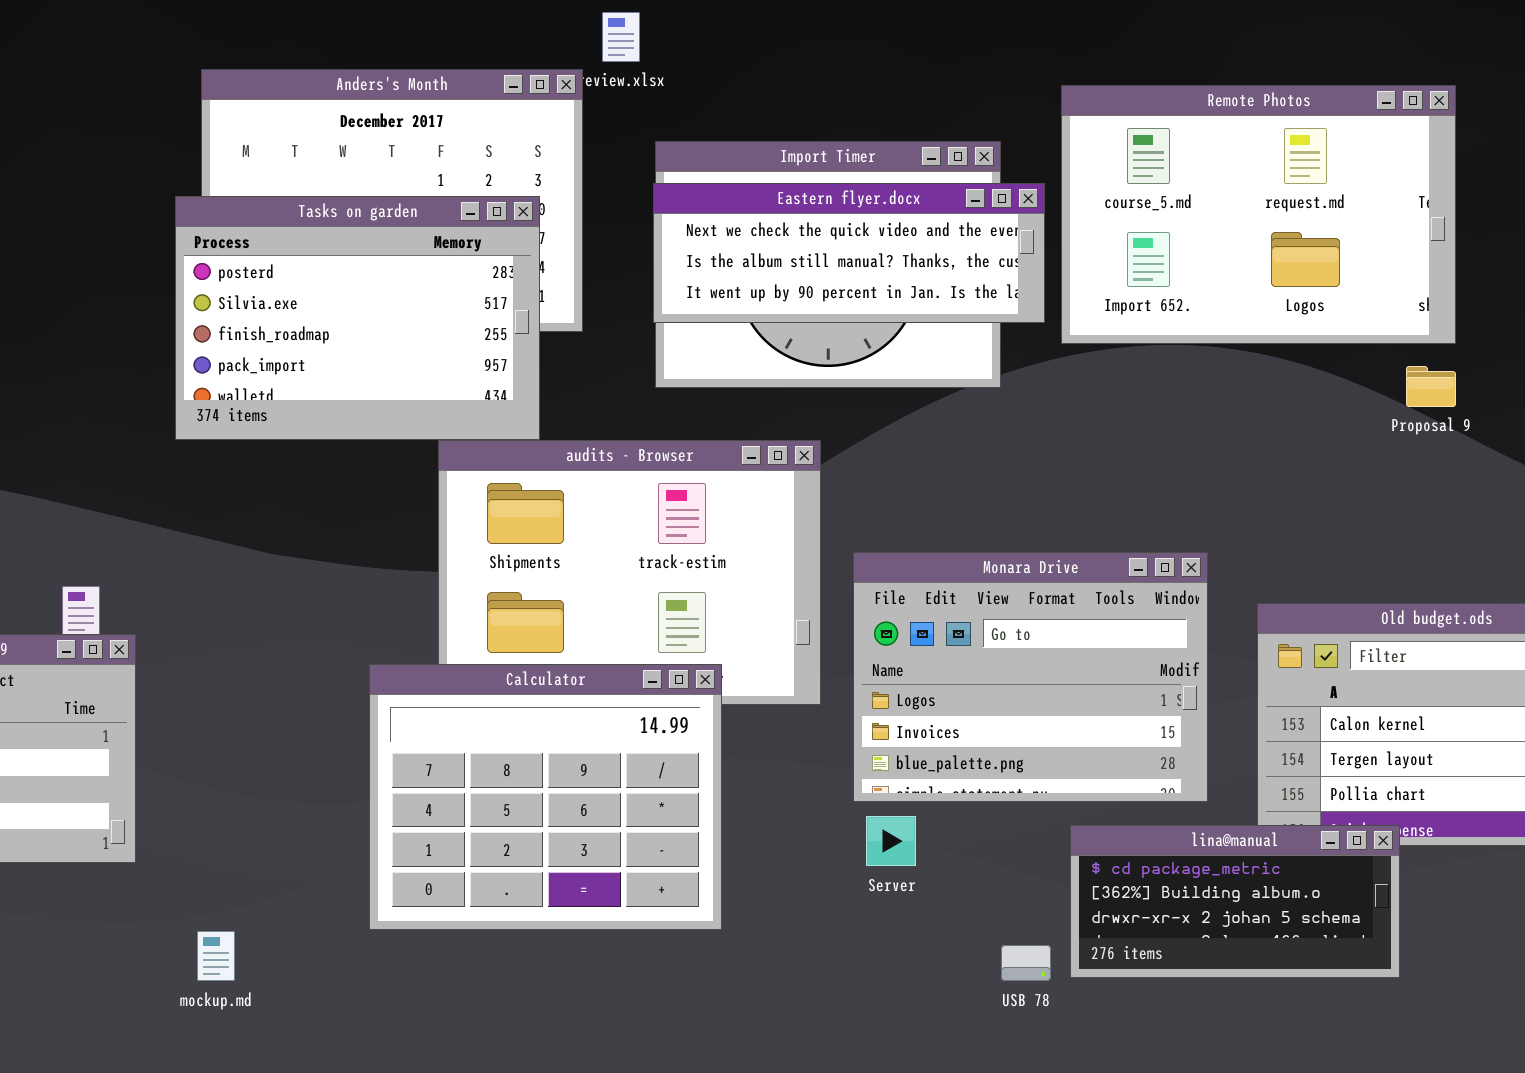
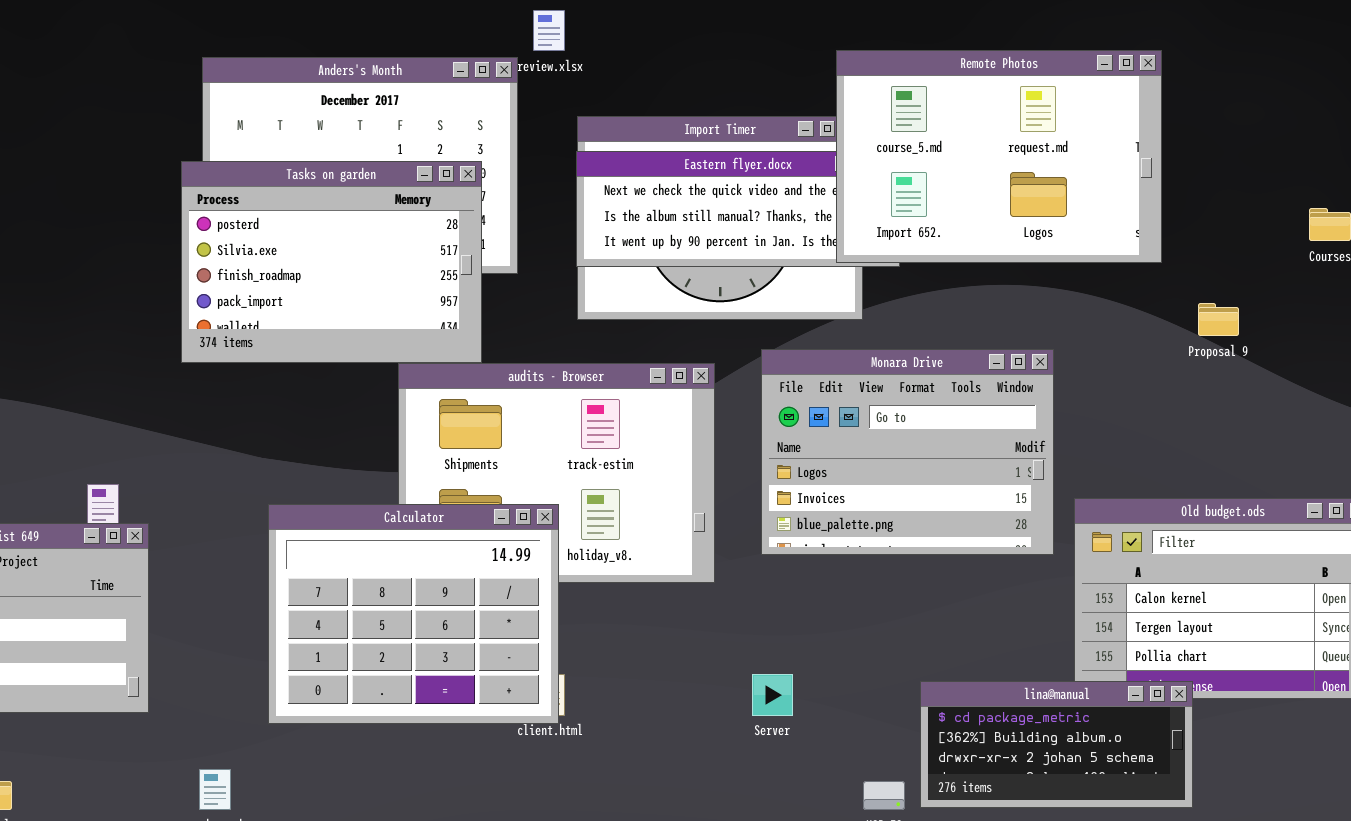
Remote Photos: [1061,85,1456,344] -> [836,50,1162,263], moved
Monara Drive: [853,552,1208,802] -> [761,349,1054,555], moved
Calculator: [369,664,722,930] -> [268,504,559,724], moved

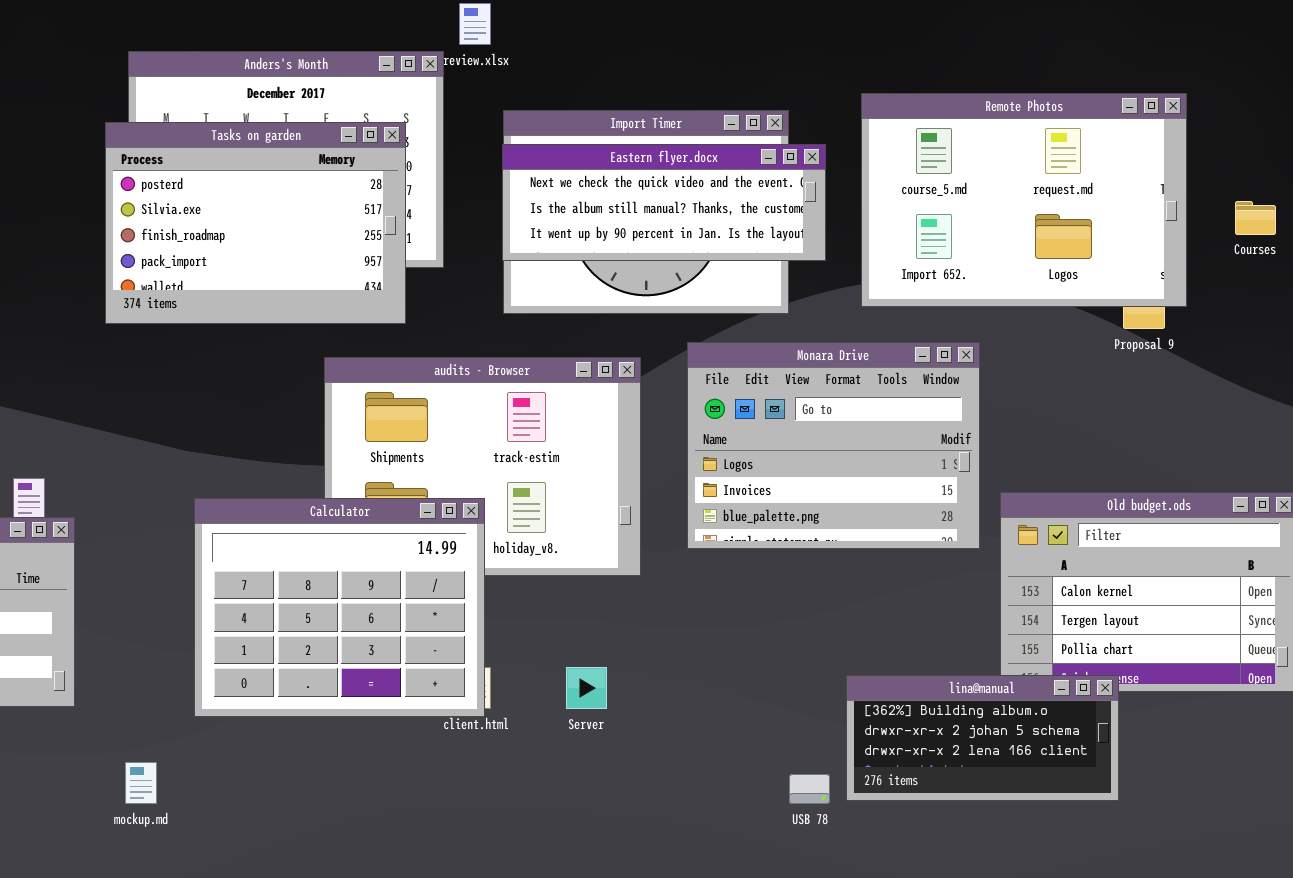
Remote Photos: [836,50,1162,263] -> [861,93,1187,307], moved
Tasks on garden: [181,161,482,363] -> [105,122,406,324], moved
Server: [752,674,793,716] -> [566,667,607,709], moved
lina@manual: [920,681,1193,808] -> [846,675,1119,801], scrolled down 1 row

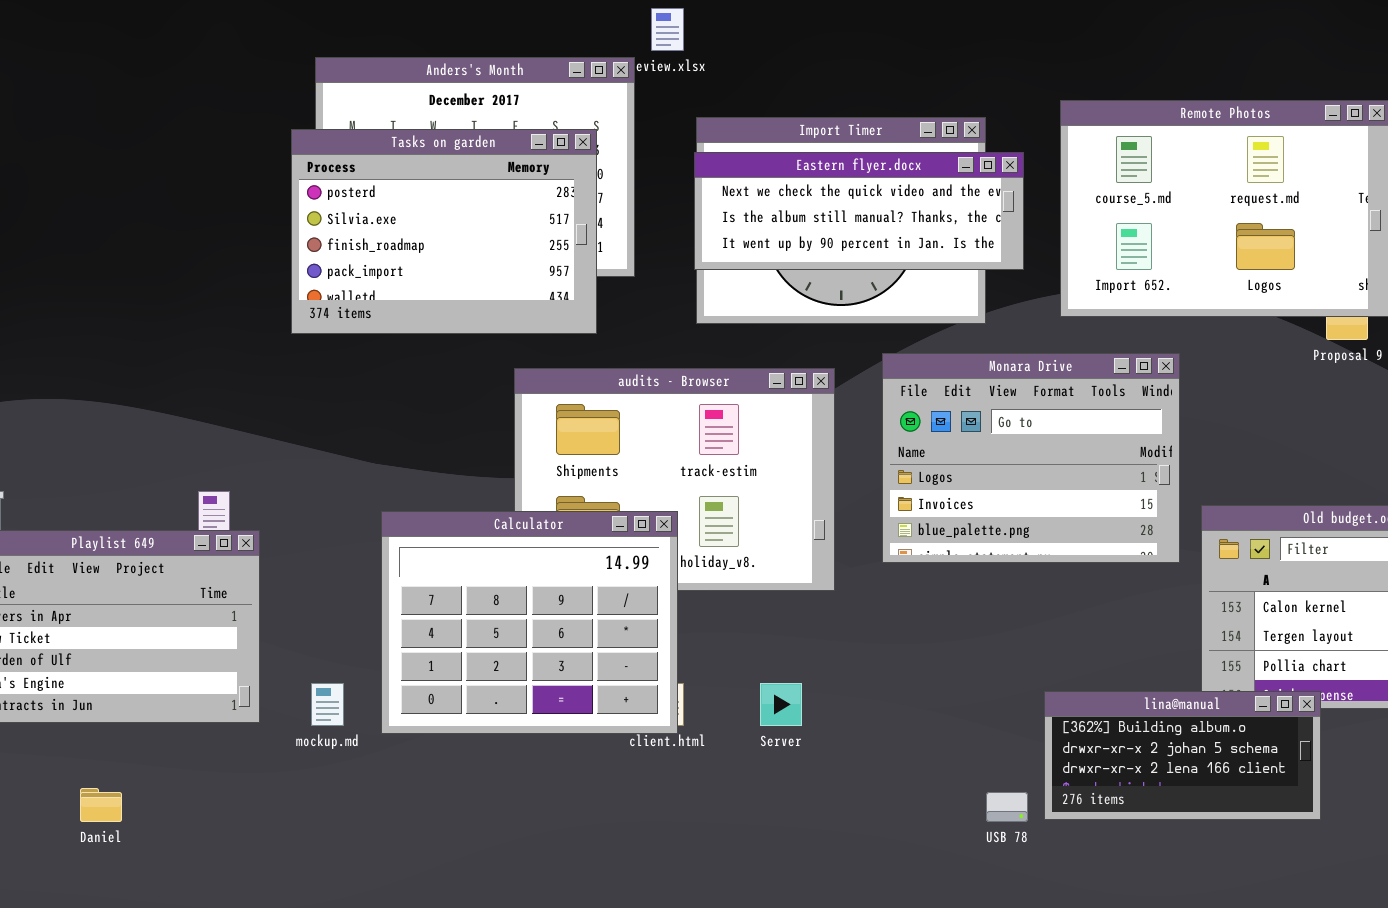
mockup.md: [125,762,157,804] -> [311,683,344,726], moved

